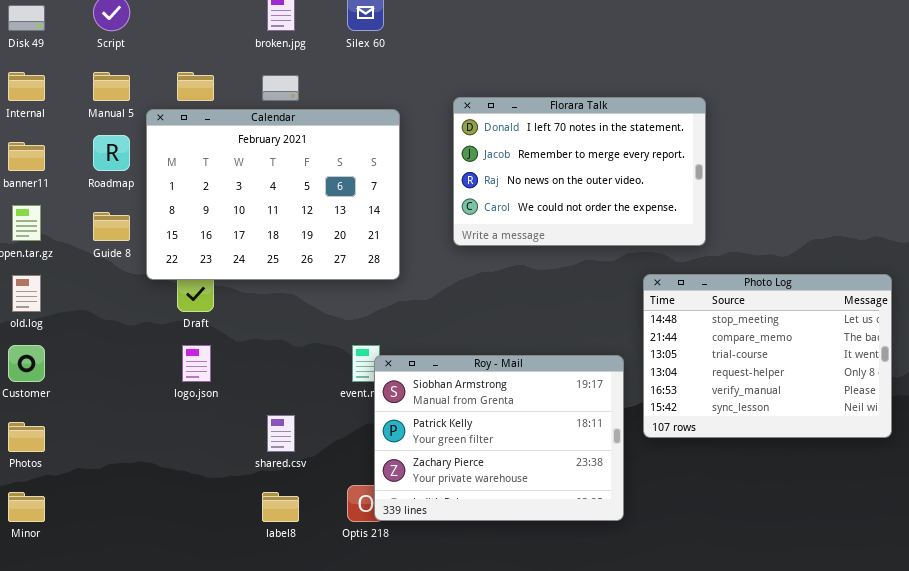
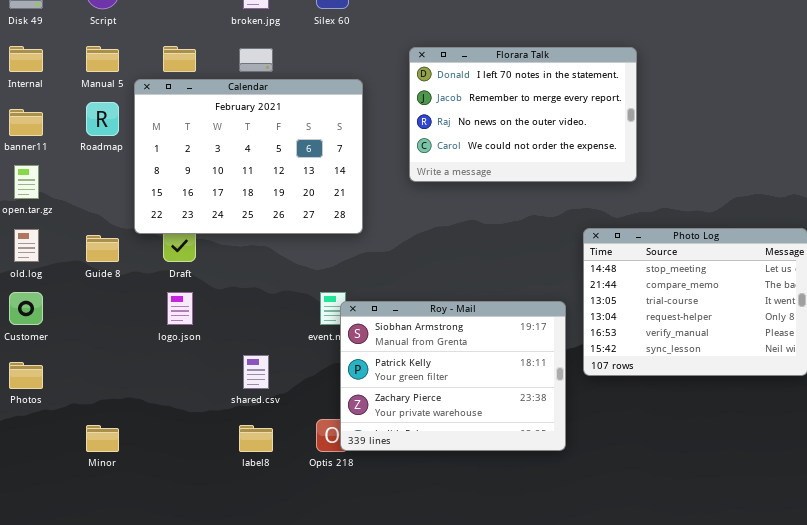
Florara Talk: [453,97,706,246] -> [409,47,637,182], moved
Guide 8: [93,212,130,241] -> [86,235,119,262], moved
Minor: [8,492,45,522] -> [86,425,119,452], moved

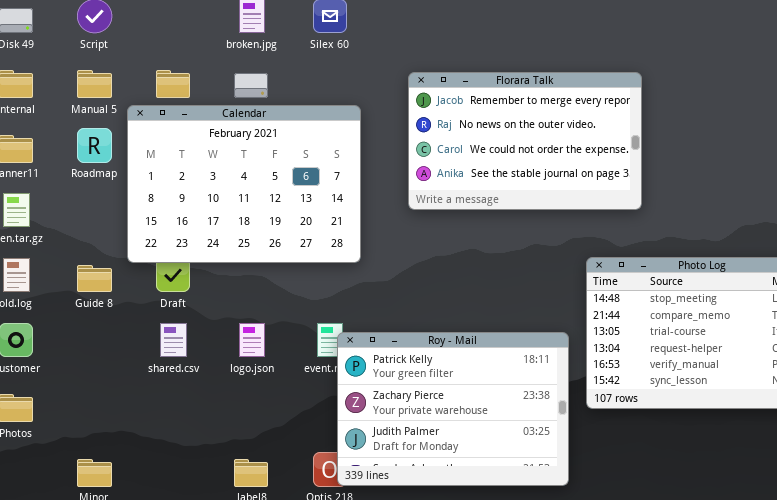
Florara Talk: [409,47,637,182] -> [408,72,642,210], scrolled down 1 row
logo.json: [167,292,193,325] -> [239,323,265,357], moved
Roy - Mail: [340,301,566,451] -> [337,332,569,486], scrolled down 1 row
shared.csv: [243,355,269,389] -> [160,323,187,357], moved

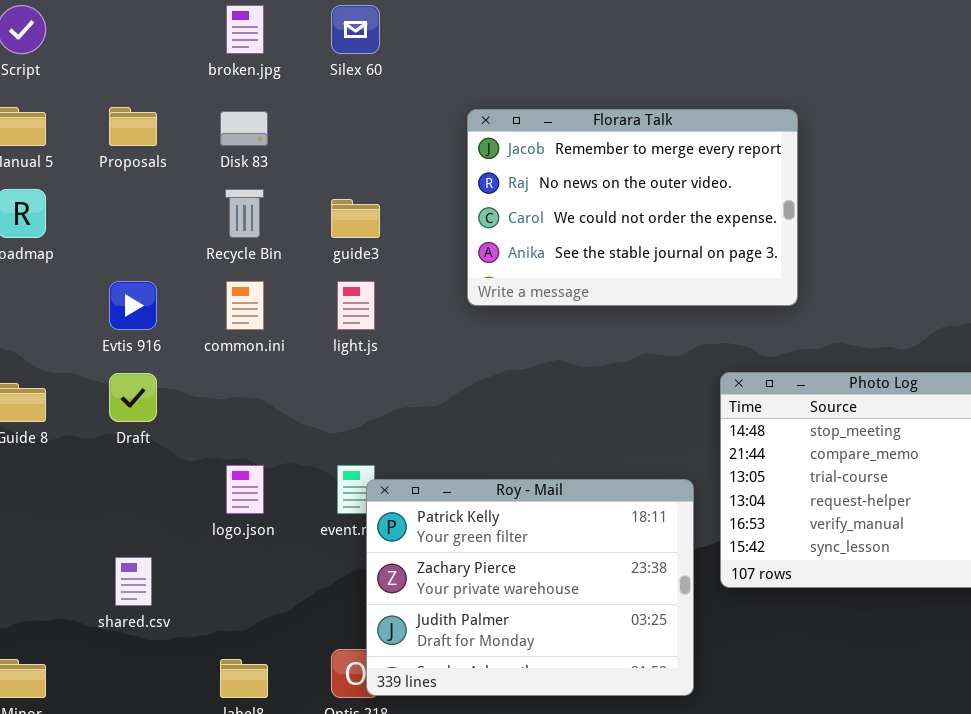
Calendar: [127,105,361,263] -> none, closed
shared.csv: [160,323,187,357] -> [115,557,152,606], moved

